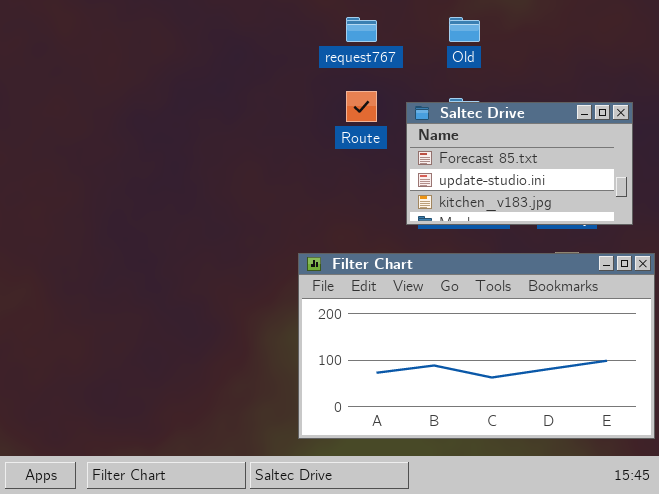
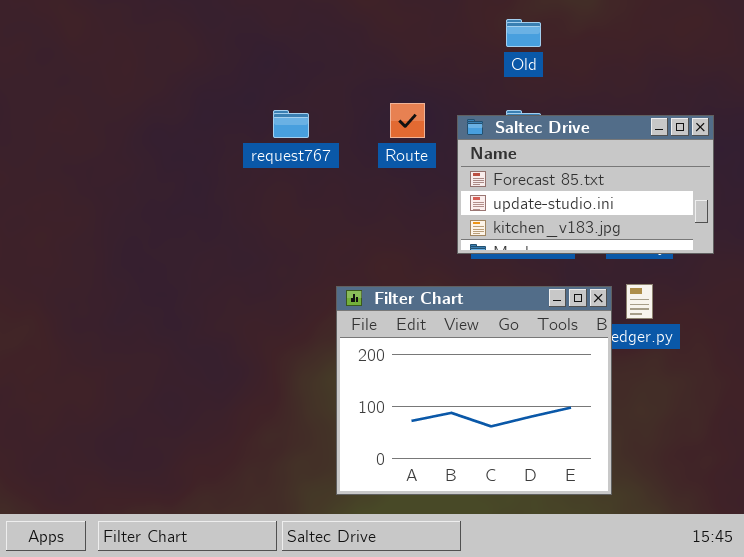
request767: [346,17,377,42] -> [273,110,309,138], moved
Filter Chart: [298,253,655,439] -> [336,286,612,495], resized

